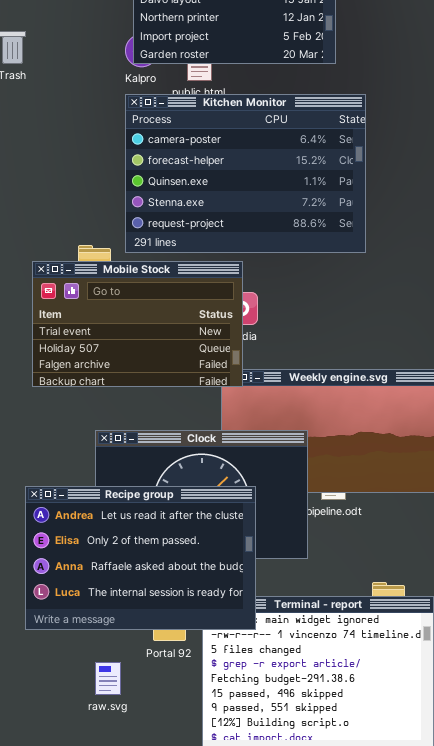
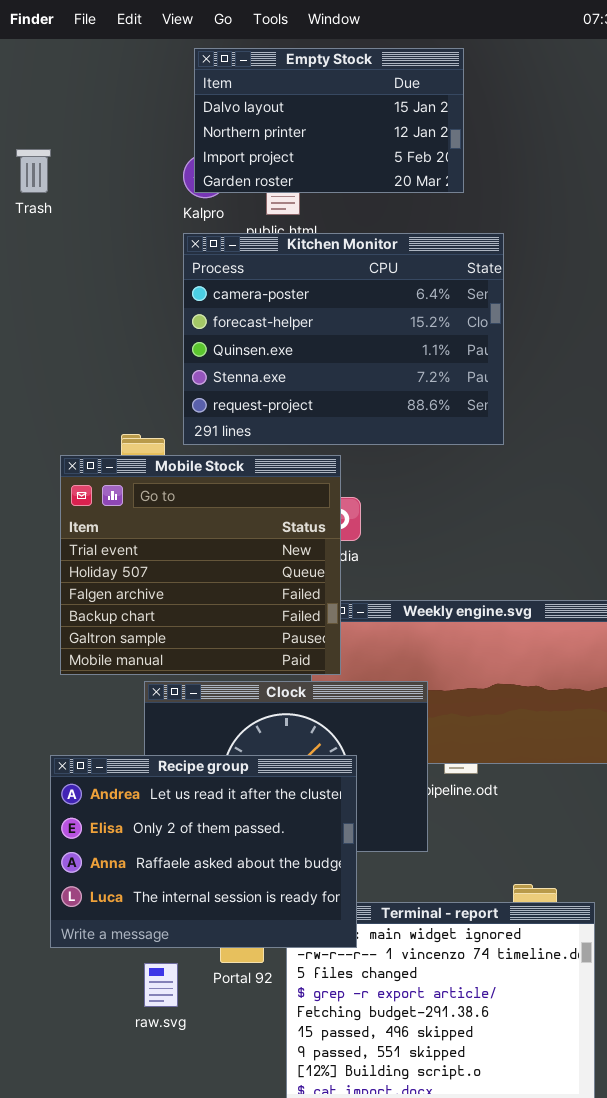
Mobile Stock: [32,261,243,387] -> [60,455,341,675], resized
raw.svg: [95,662,121,695] -> [144,963,178,1007], moved

